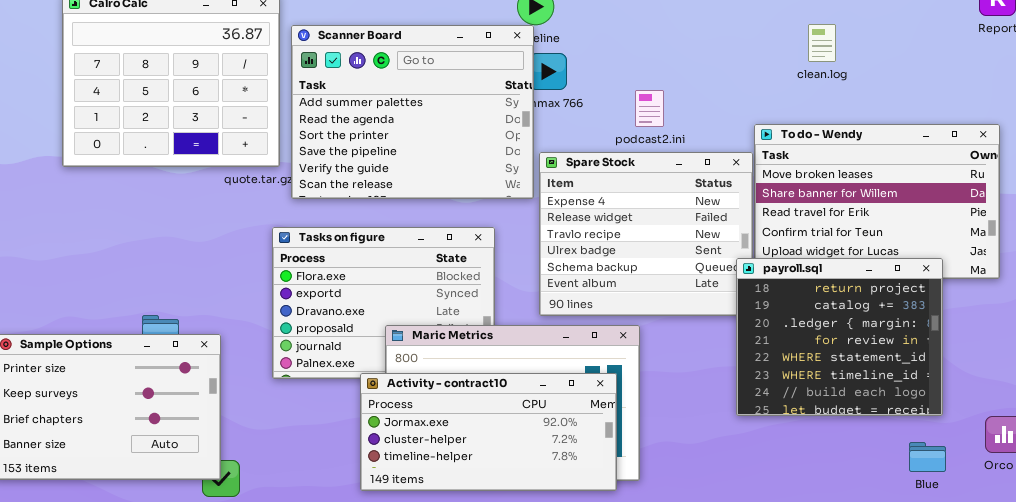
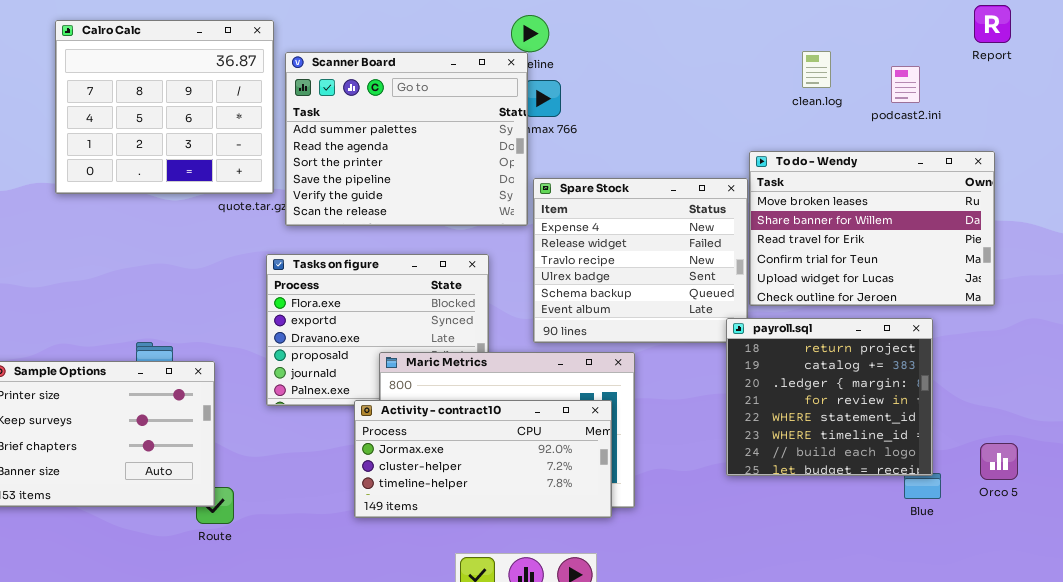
podcast2.ini: [635,90,664,127] -> [891,66,920,103], moved
payroll.sql: [736,258,943,416] -> [726,318,933,476], moved

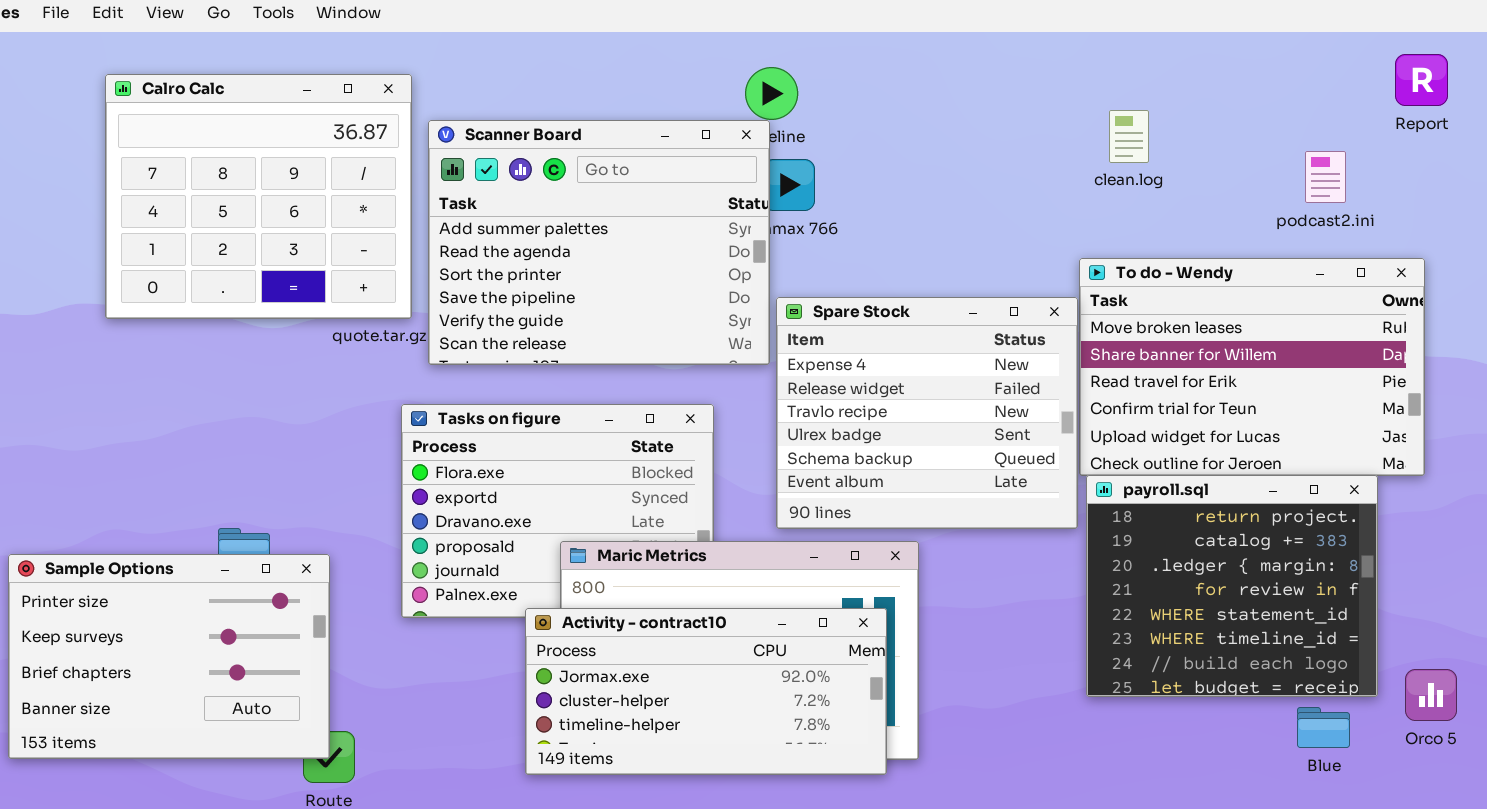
clean.log: [802,51,831,88] -> [1109,110,1149,163], moved
podcast2.ini: [891,66,920,103] -> [1305,151,1346,203], moved
payroll.sql: [726,318,933,476] -> [1086,475,1378,697], moved

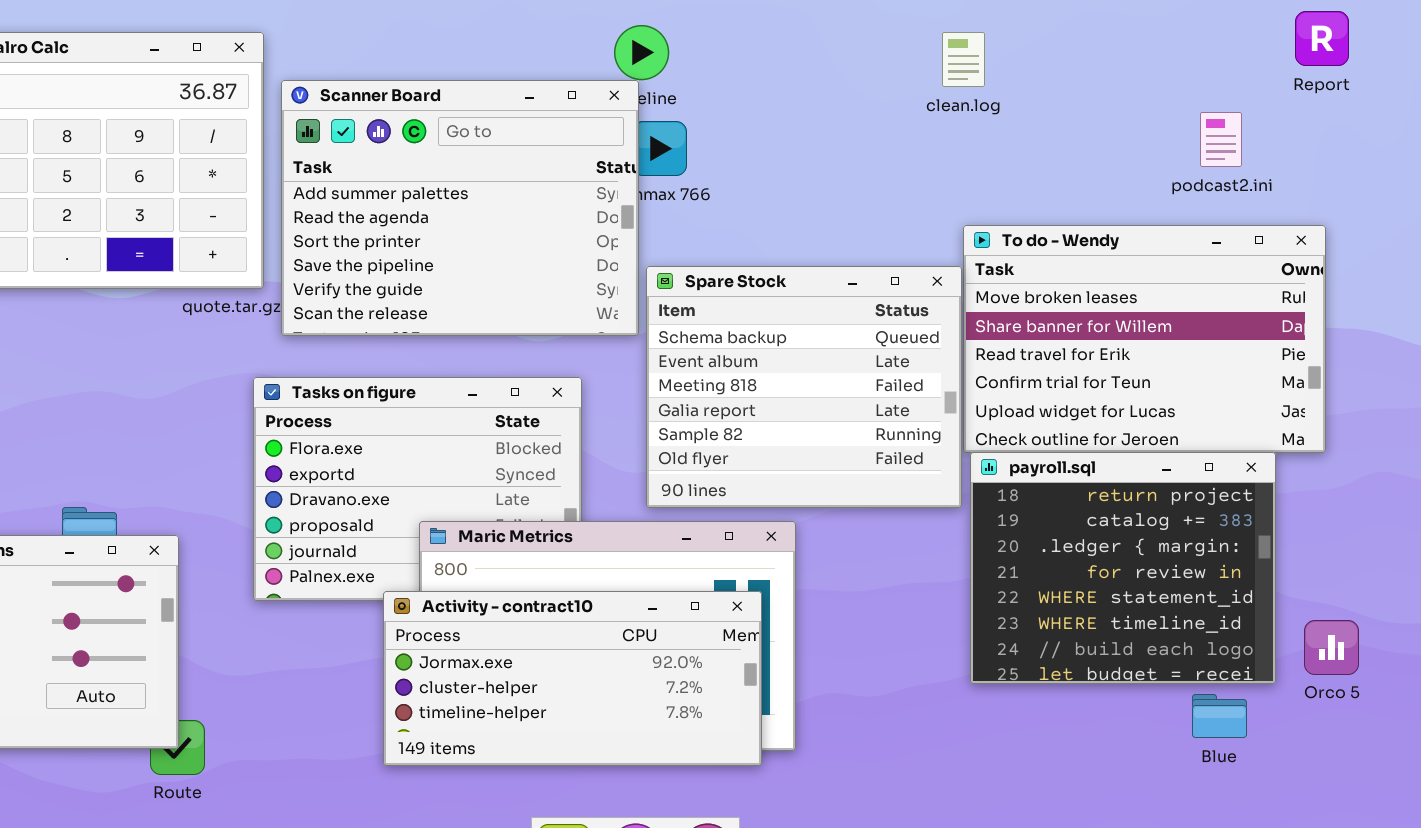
clean.log: [1109,110,1149,163] -> [942,32,985,87], moved
Spare Stock: [776,297,1078,529] -> [646,266,962,508], scrolled down 4 rows
Orco 5: [1405,669,1457,721] -> [1304,620,1359,675], moved

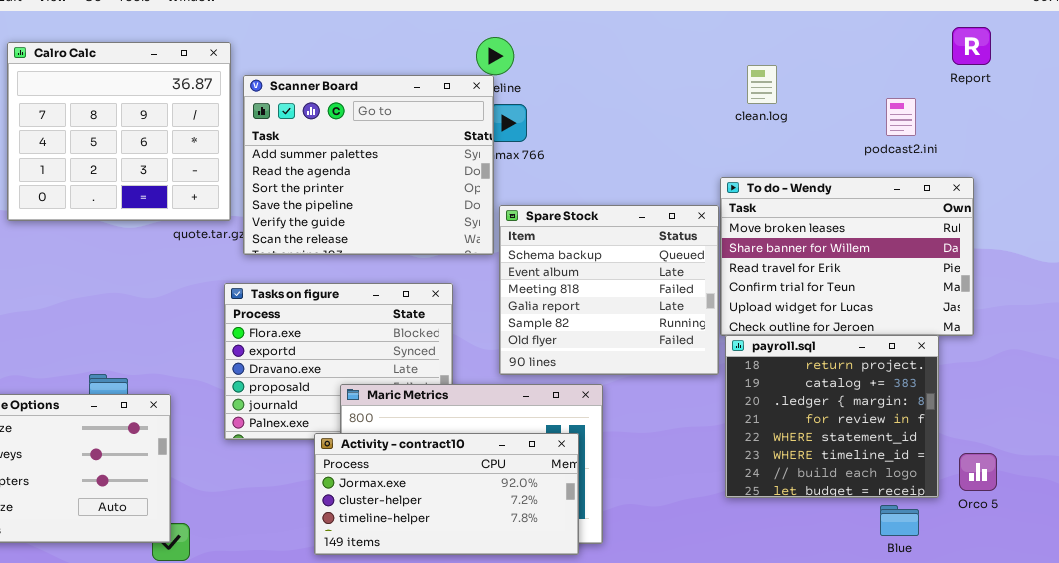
clean.log: [942,32,985,87] -> [747,65,777,104], moved

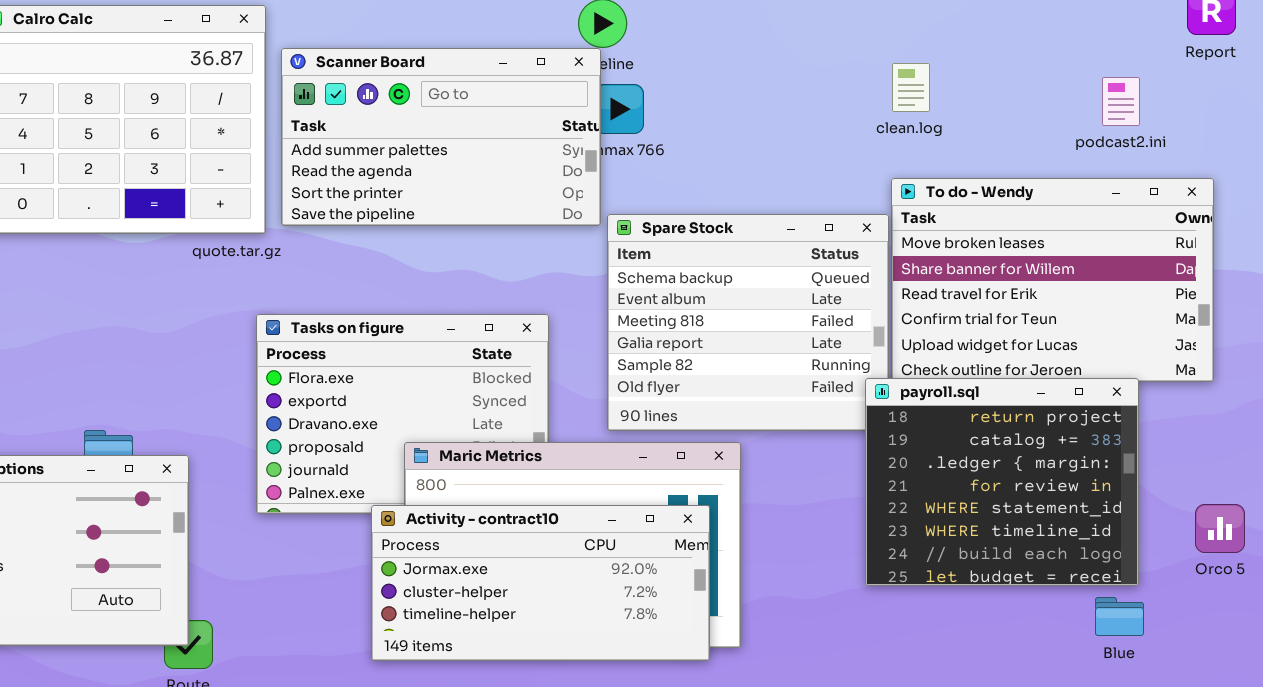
clean.log: [747,65,777,104] -> [892,63,930,112], moved
Scanner Board: [243,75,494,255] -> [281,48,601,226], resized
payroll.sql: [725,335,939,498] -> [865,378,1139,586], moved
Orco 5: [959,453,997,491] -> [1195,504,1245,553], moved

